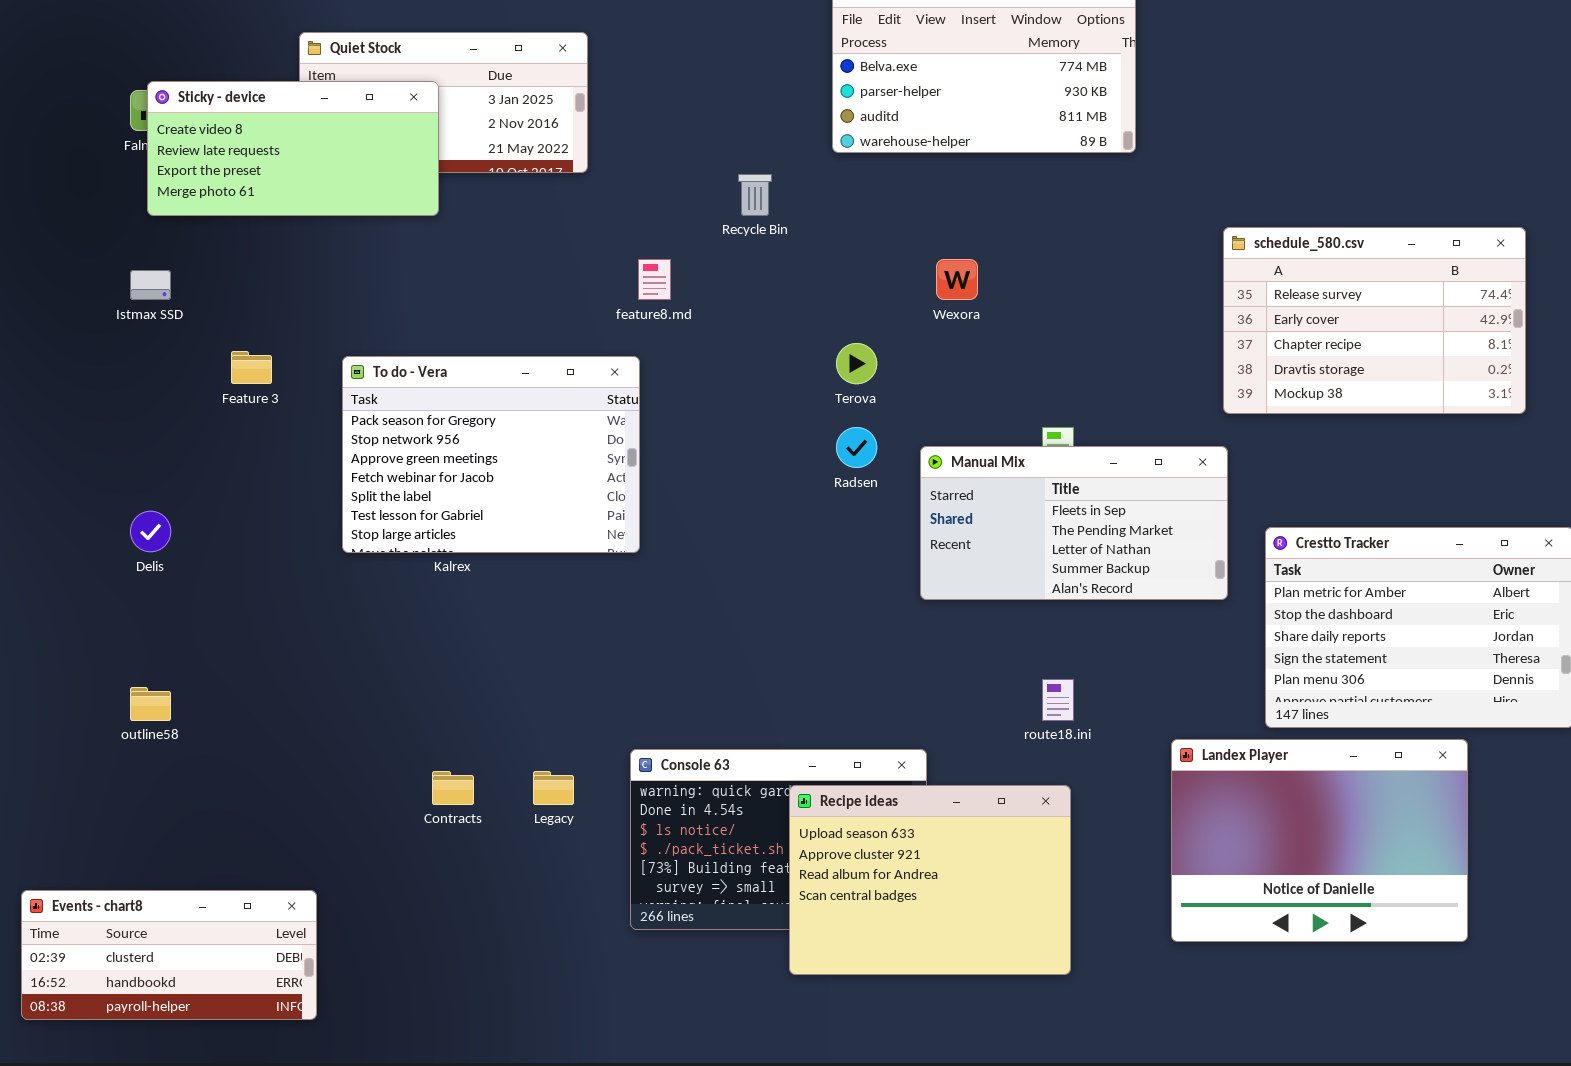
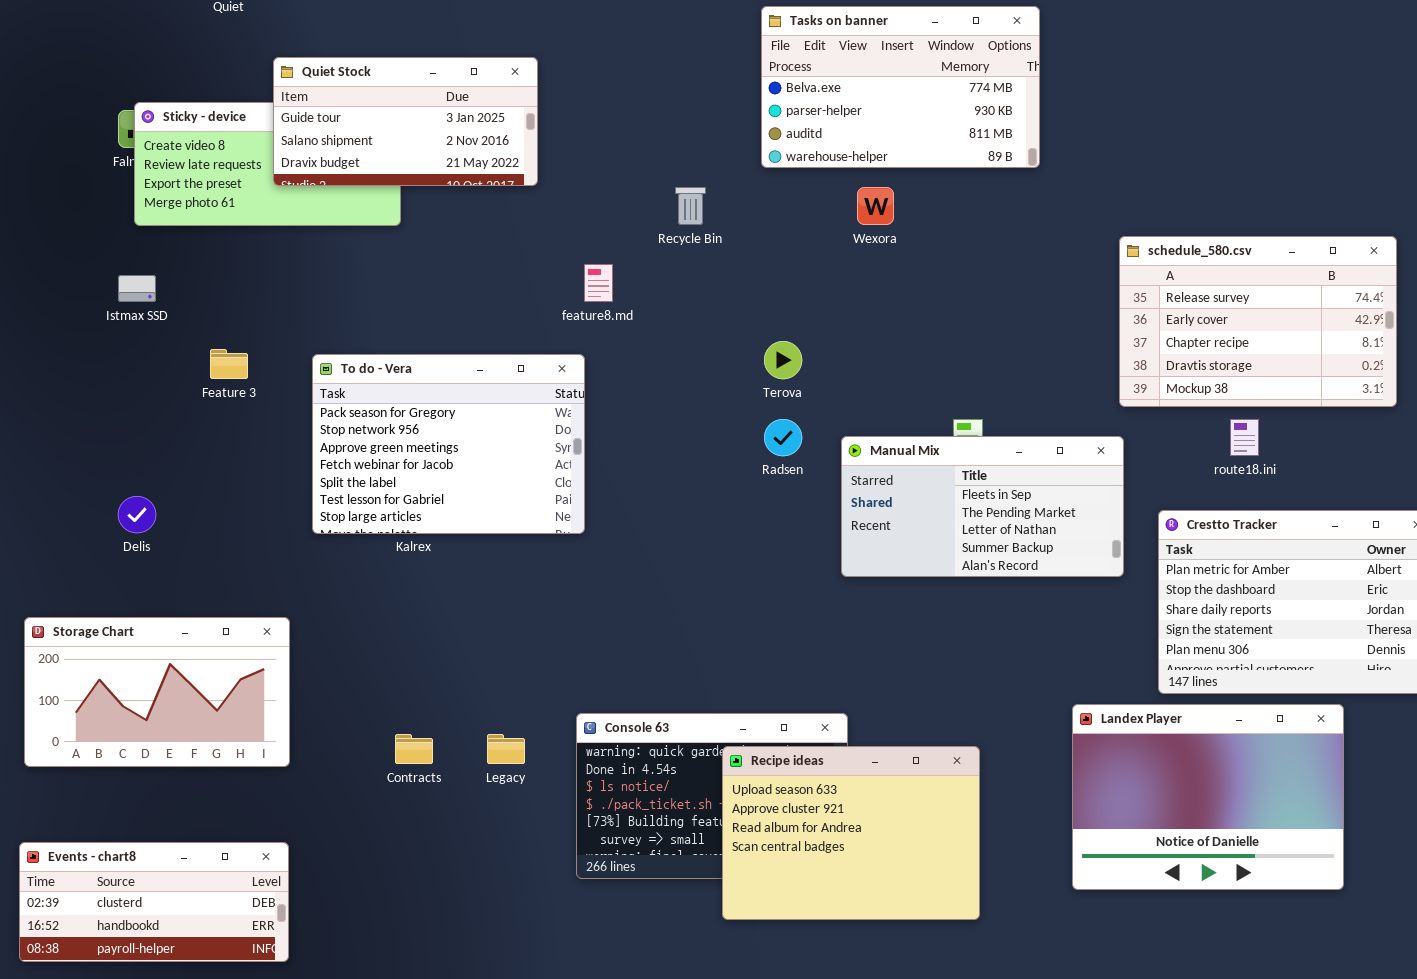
Quiet Stock: [299,32,588,173] -> [273,57,538,186], raised
Wexora: [936,259,978,300] -> [857,187,894,225], moved
Storage Chart: none -> [24,617,290,767], opened
route18.ini: [1042,679,1074,721] -> [1230,419,1259,456], moved

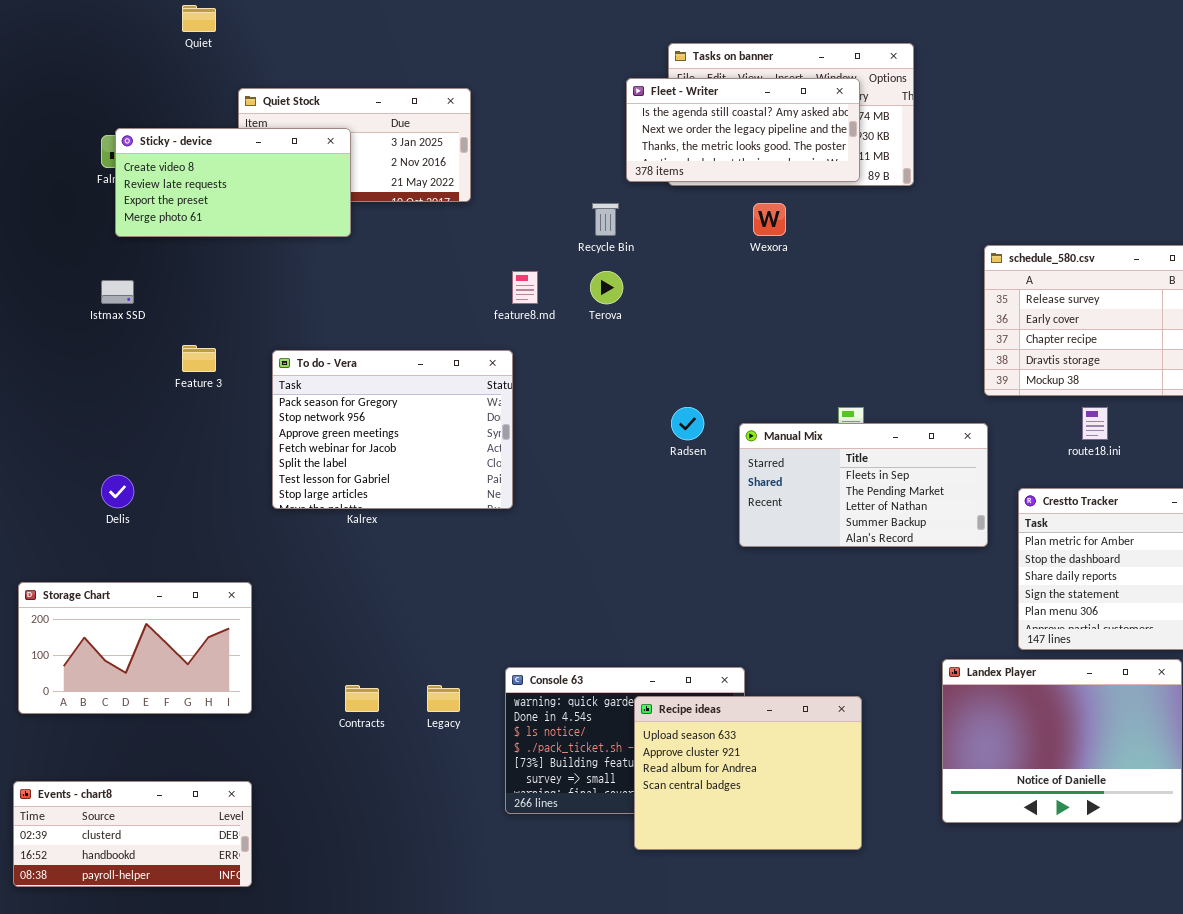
Fleet - Writer: none -> [626,78,860,182], opened
Sticky - device: [134,102,401,226] -> [115,128,351,237], raised
Terova: [764,341,802,379] -> [590,271,623,304], moved

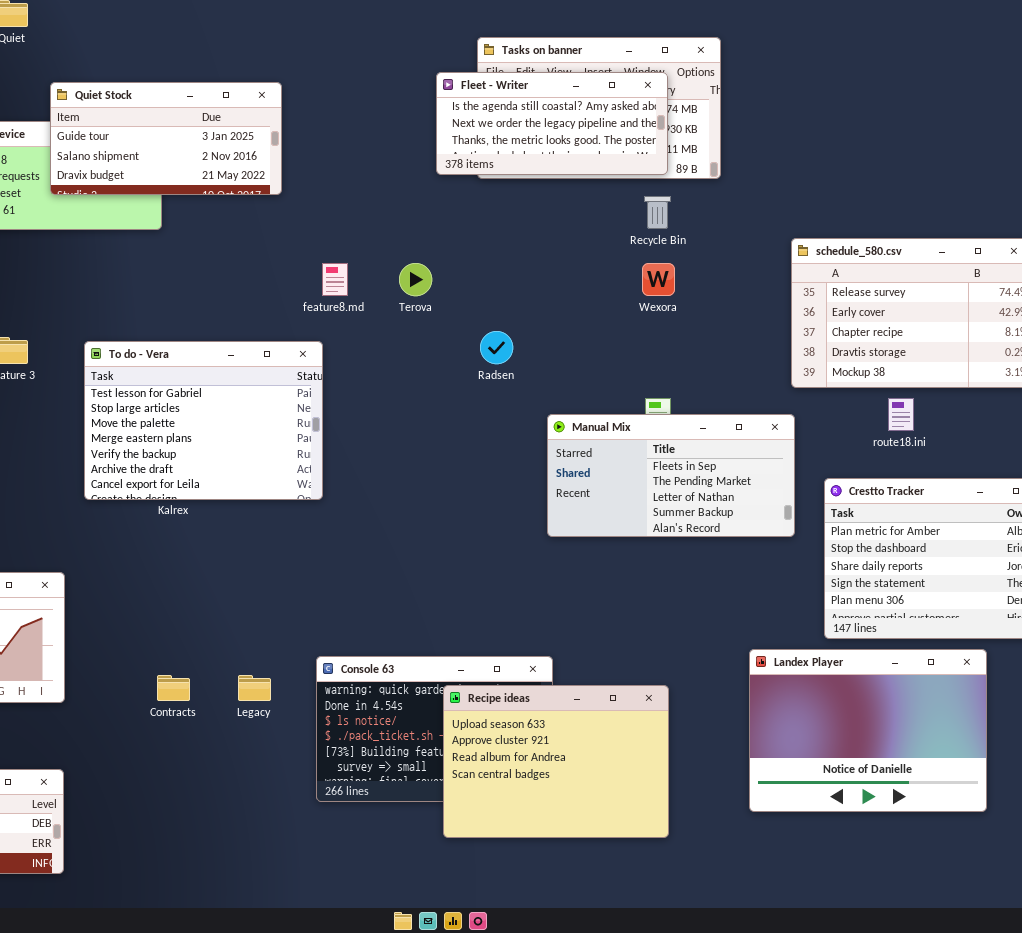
Quiet Stock: [238,88,471,202] -> [50,82,282,195], raised
Recycle Bin: [592,203,619,236] -> [644,196,671,229], moved
Wexora: [753,203,786,236] -> [642,263,675,296], moved
To do - Vera: [272,350,513,509] -> [84,341,323,500], scrolled down 5 rows
Radsen: [671,407,704,440] -> [480,331,513,364], moved

